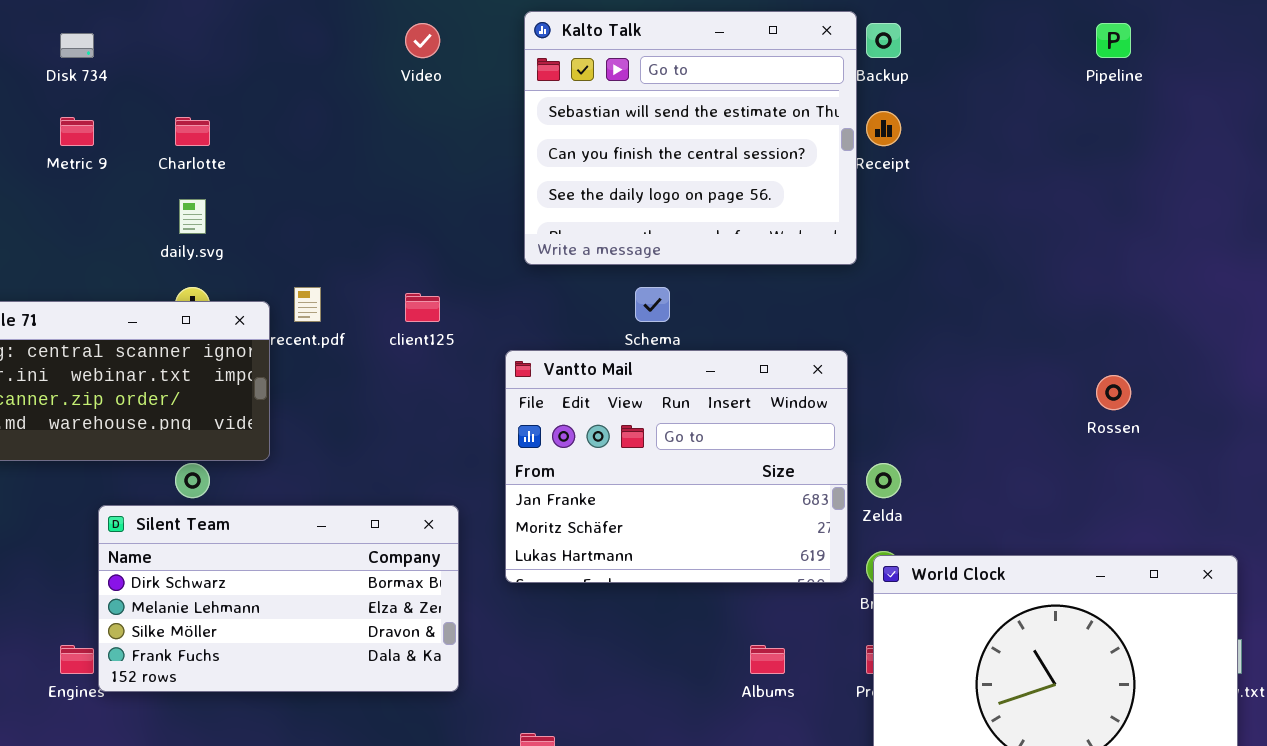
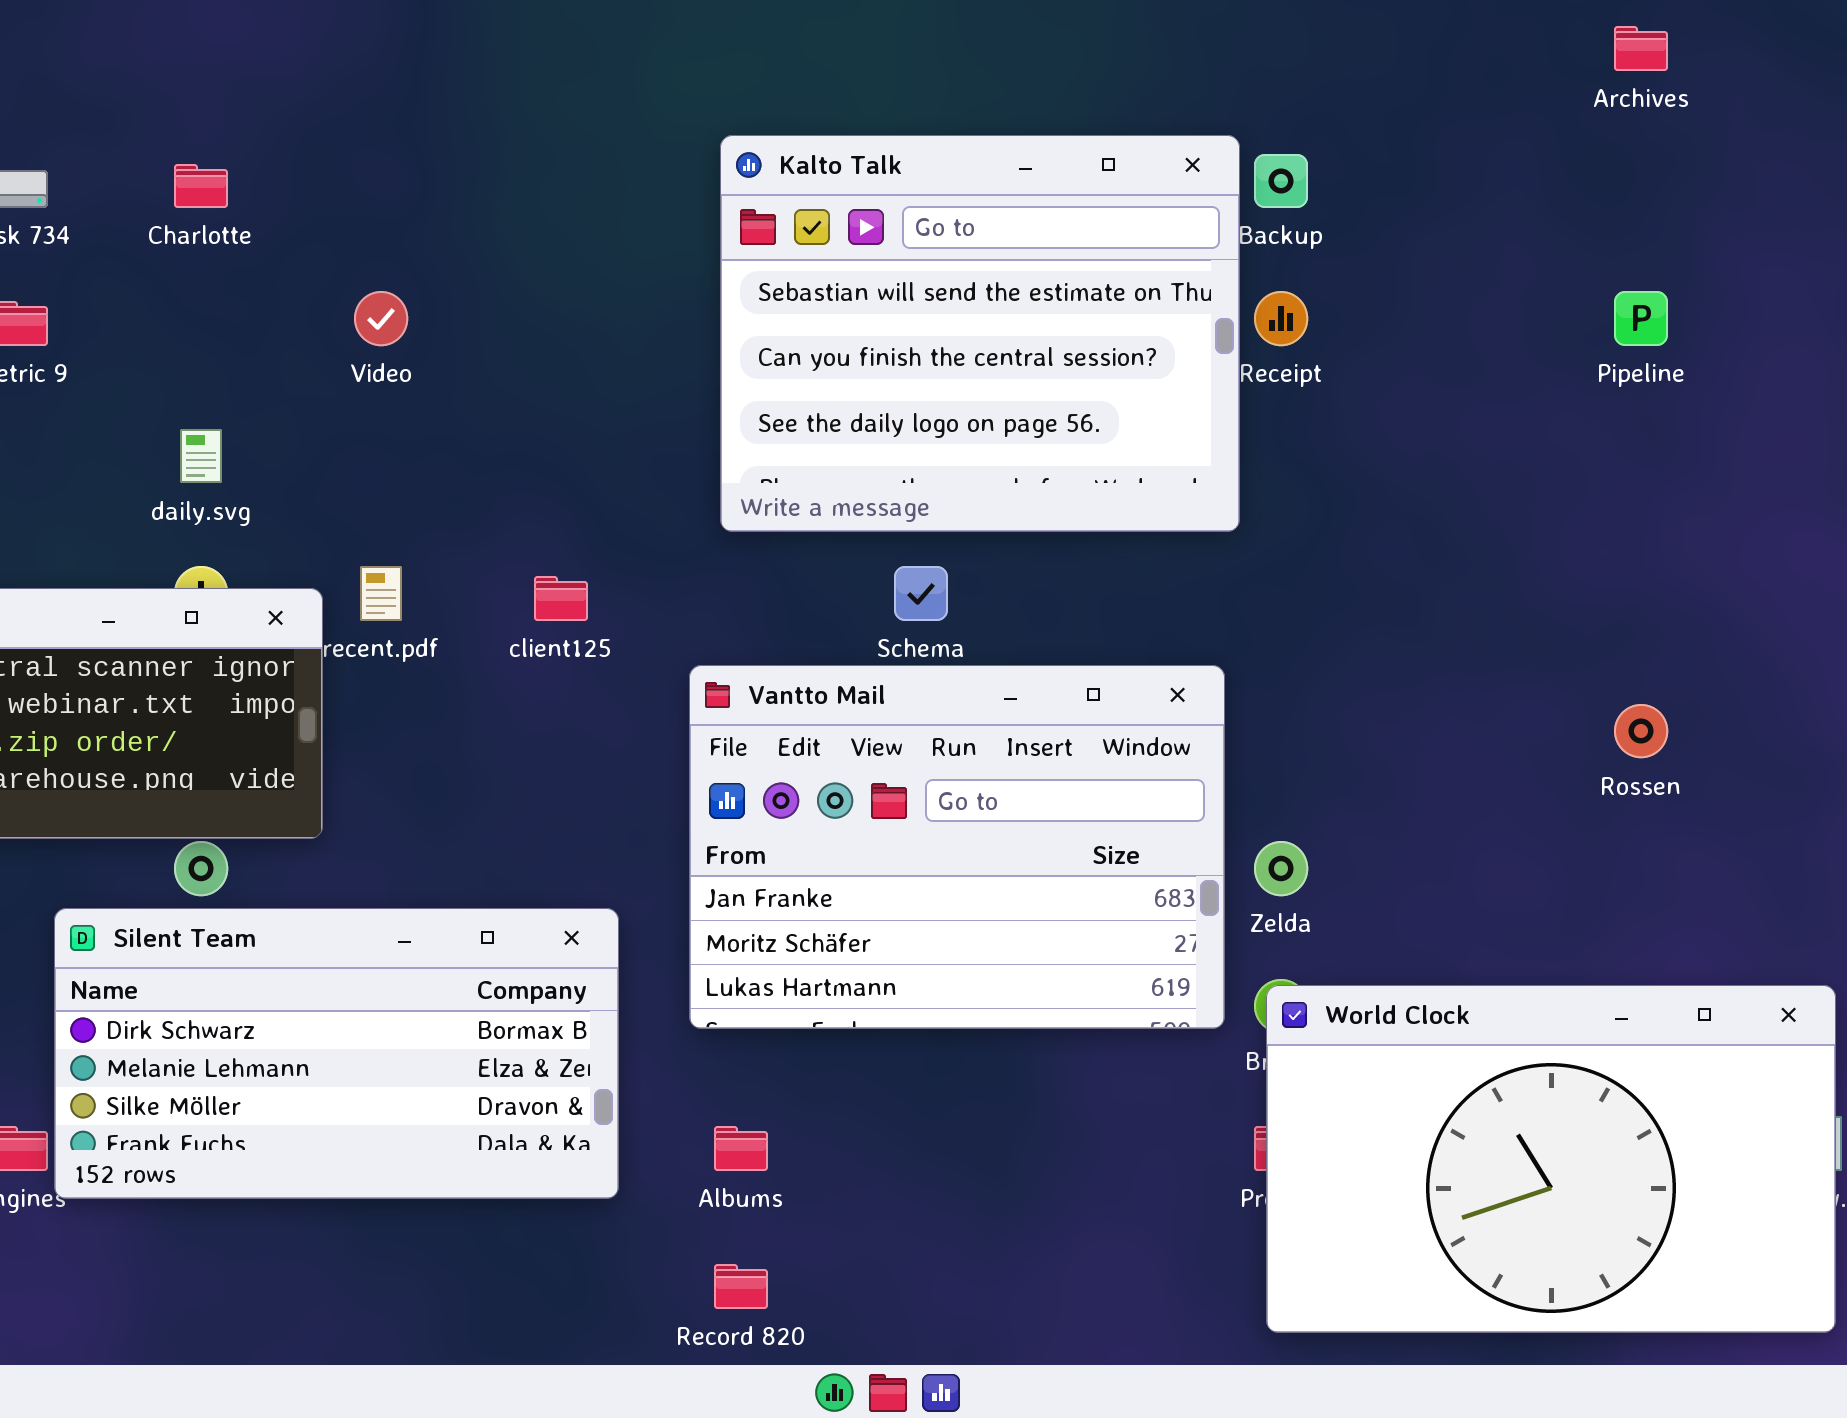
Video: [405,23,440,58] -> [354,291,408,346], moved
Pipeline: [1096,23,1131,58] -> [1614,291,1668,346], moved
Charlotte: [175,117,210,146] -> [174,164,228,208], moved
Albums: [750,645,785,674] -> [714,1126,768,1171], moved

